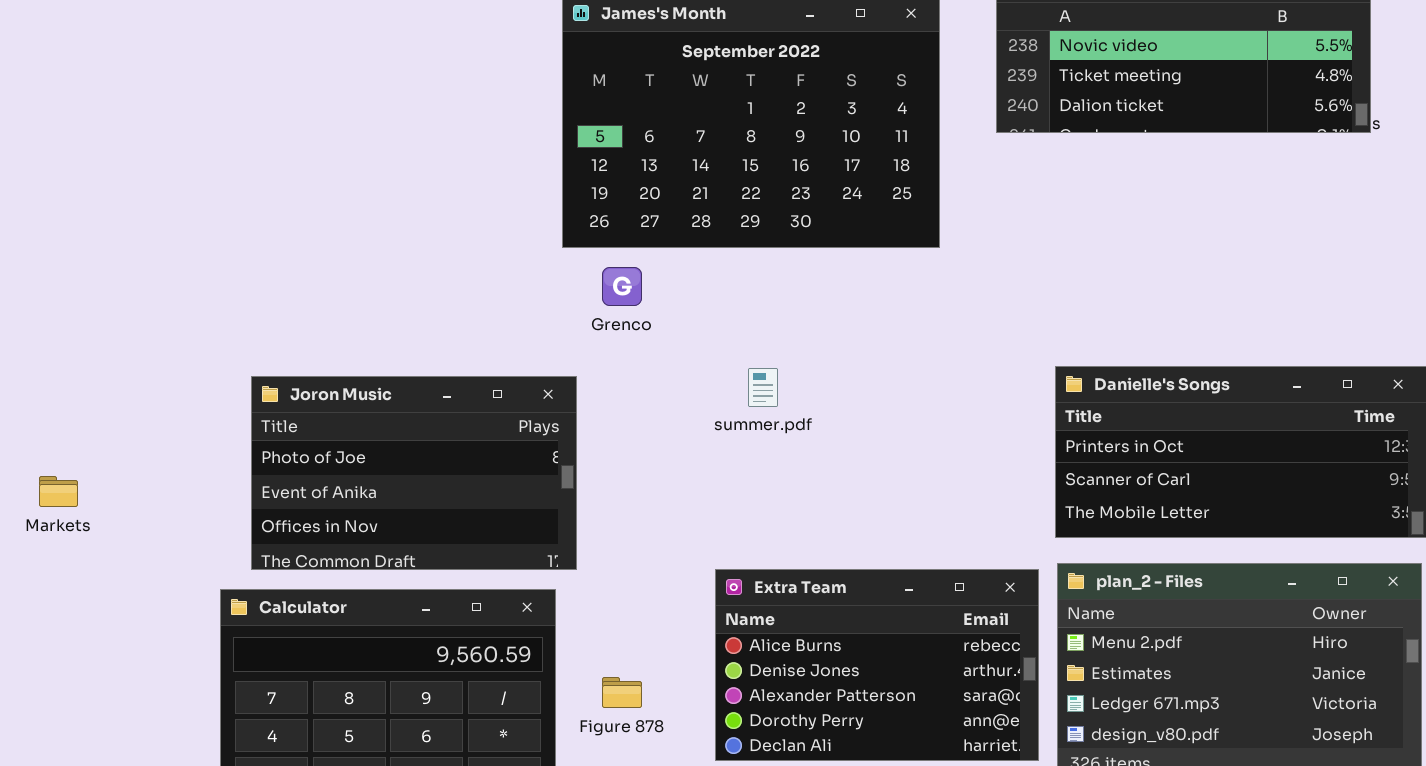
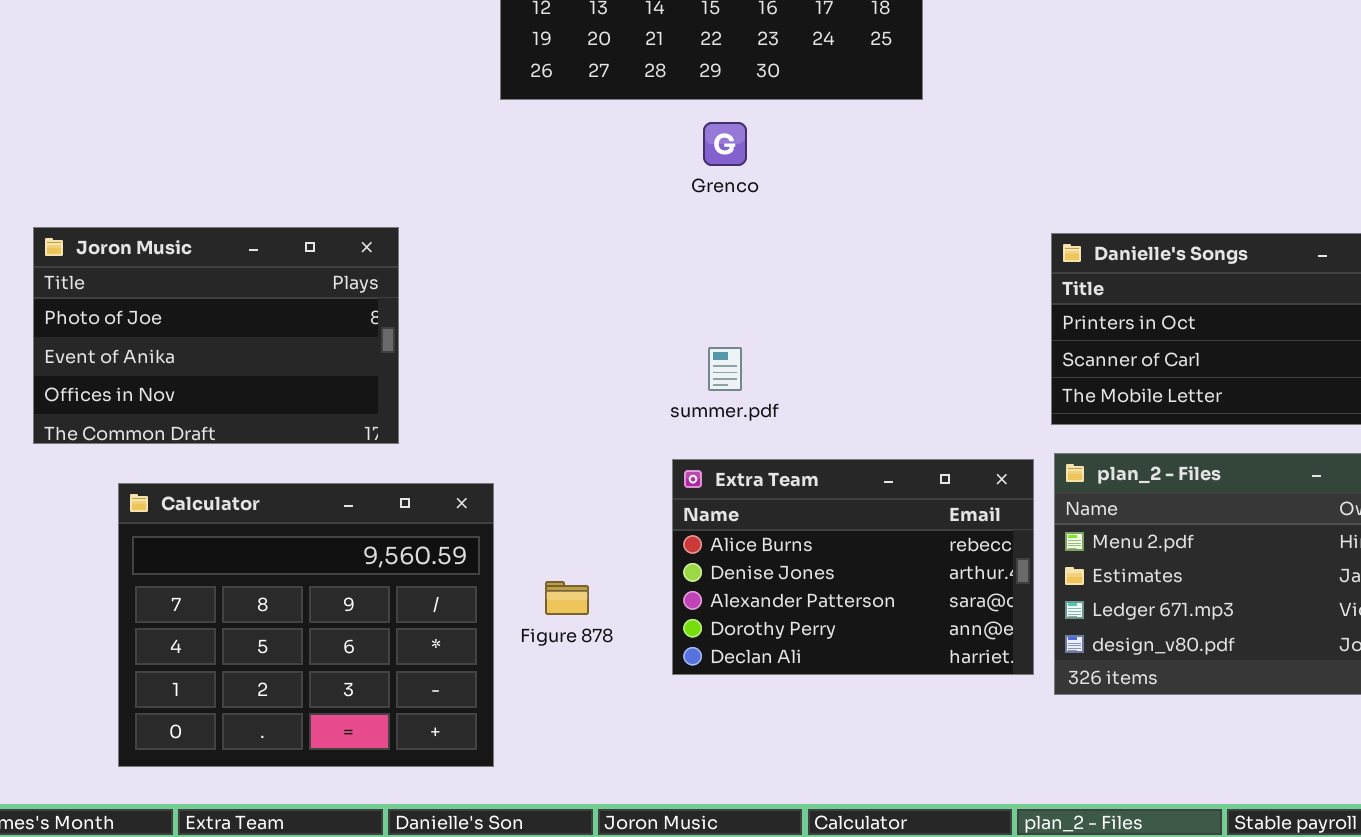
Grenco: [602,267,642,306] -> [703,122,747,166], moved
summer.pdf: [748,368,778,407] -> [708,347,742,391], moved
Joron Music: [251,376,577,570] -> [33,227,399,444], moved

